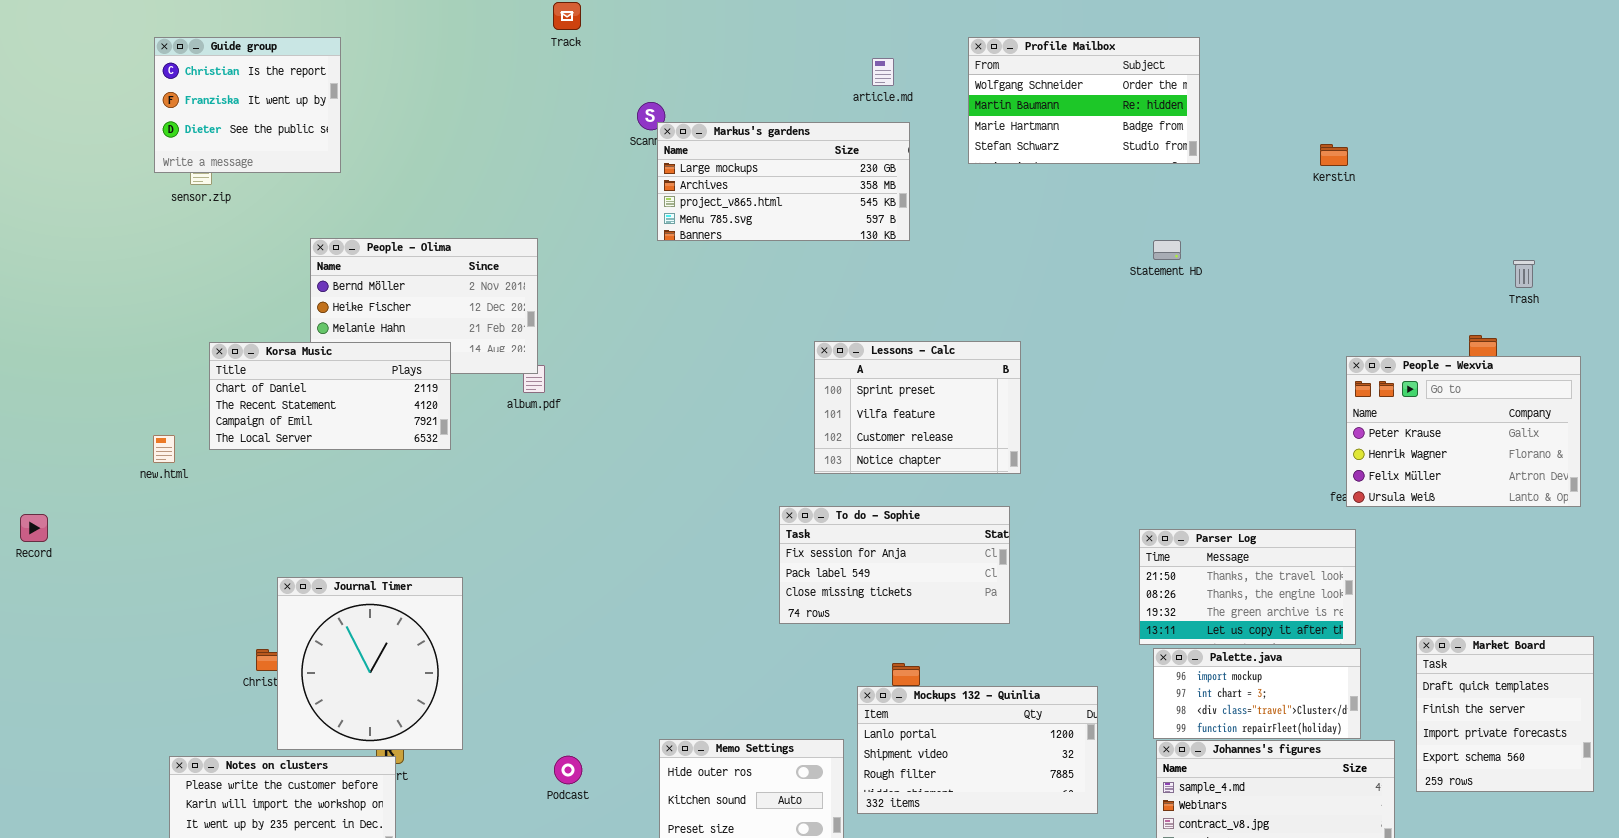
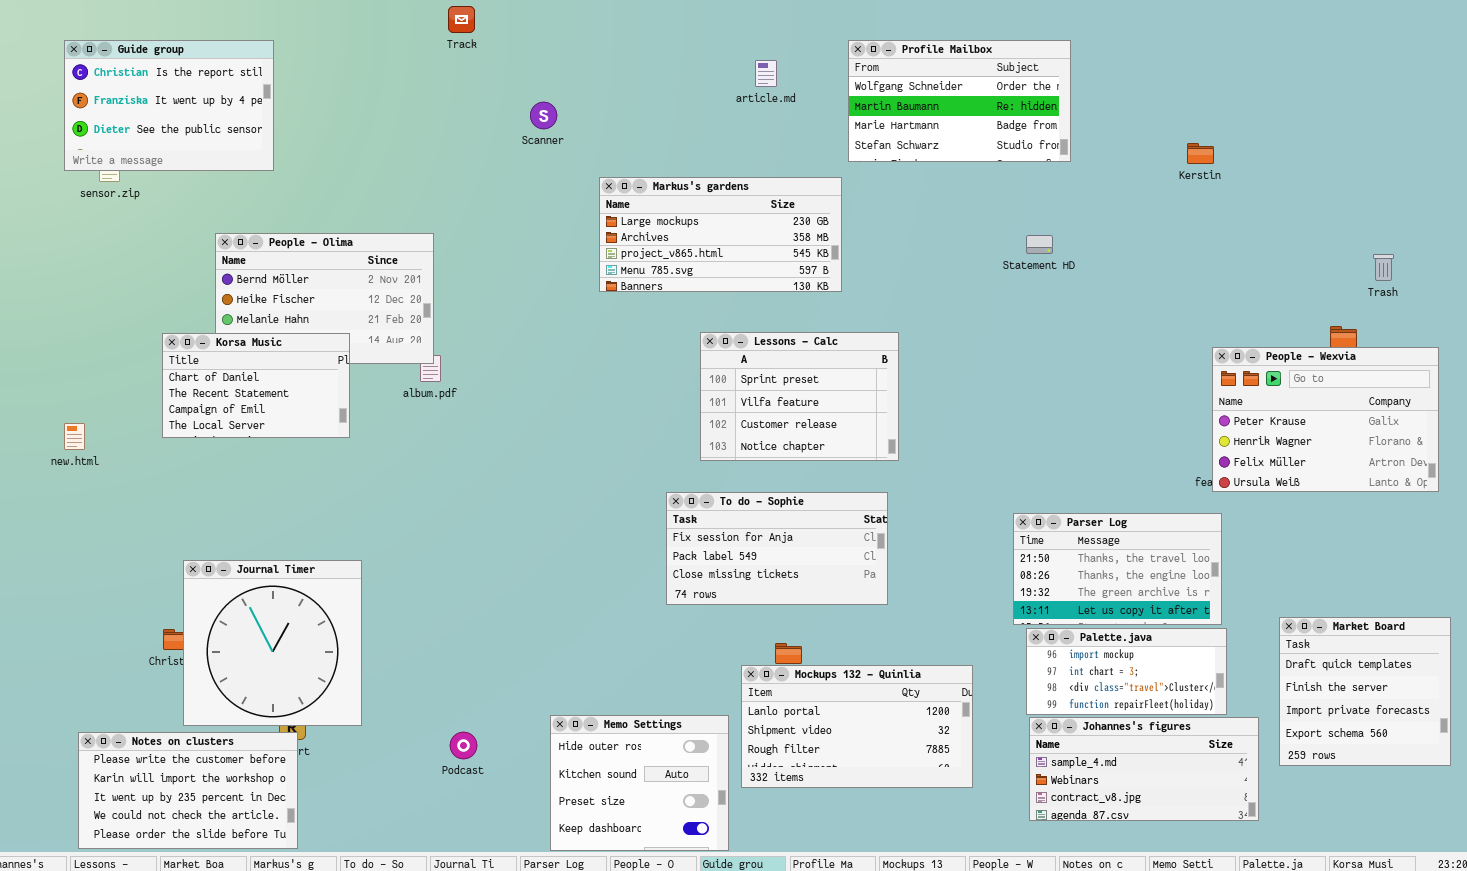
Guide group: [154,37,341,173] -> [64,40,274,171], resized
Markus's gardens: [657,122,910,241] -> [599,177,842,292], moved
Korsa Music: [209,342,451,450] -> [162,333,350,438], resized

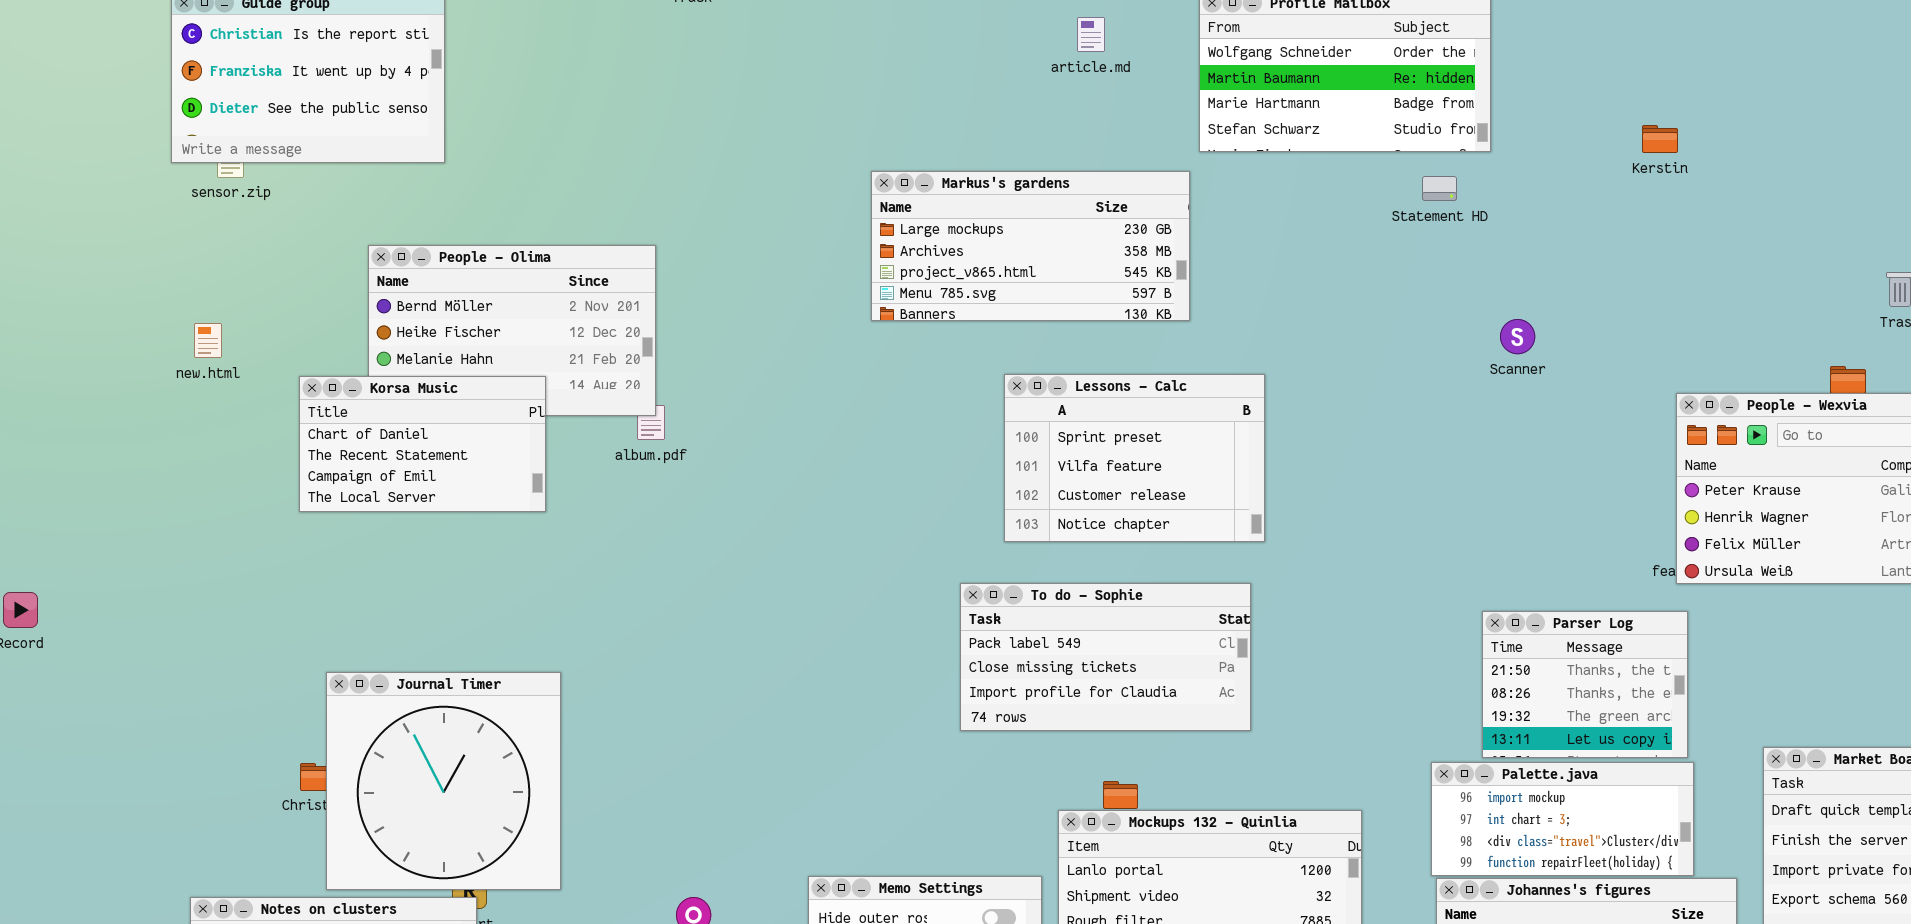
Scanner: [530,102,557,129] -> [1500,319,1535,354], moved
Statement HD: [1026,235,1053,254] -> [1422,176,1457,201], moved
new.html: [64,423,85,450] -> [194,323,222,358], moved
To do - Sophie: [666,492,888,605] -> [960,583,1251,731], scrolled down 1 row
Parser Log: [1013,513,1222,625] -> [1482,611,1688,758], resized

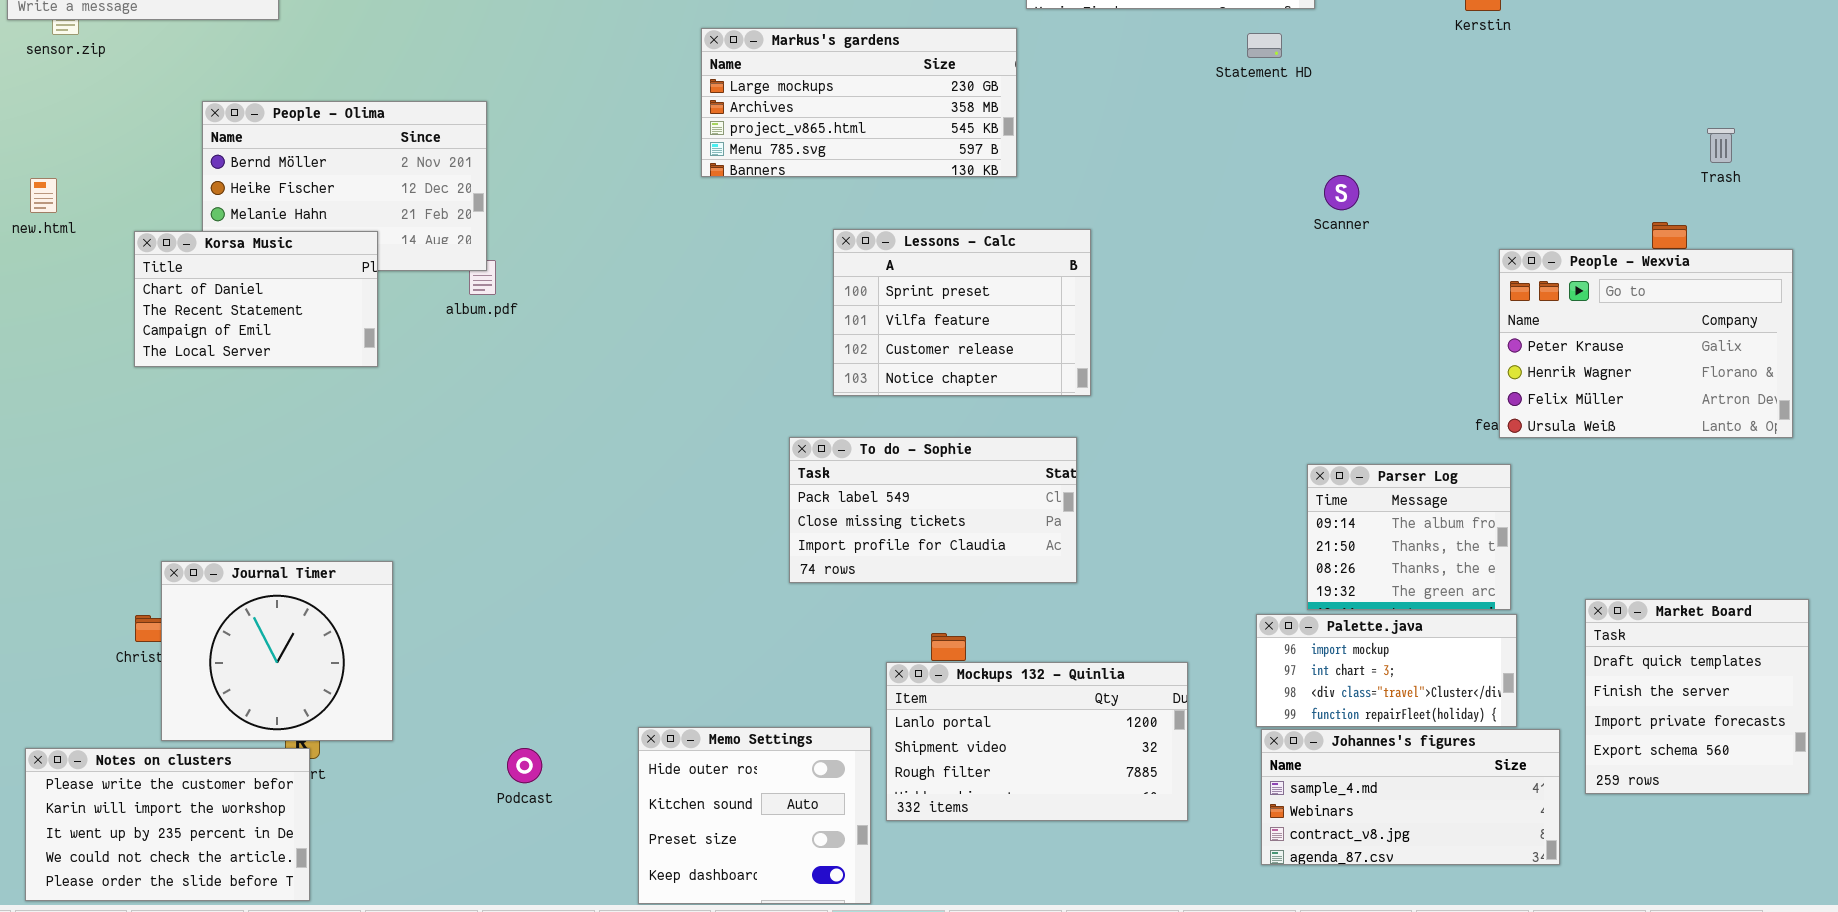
Parser Log: [1482,611,1688,758] -> [1307,464,1511,610], scrolled up 1 row
Journal Timer: [326,672,561,890] -> [161,561,393,741], resized

